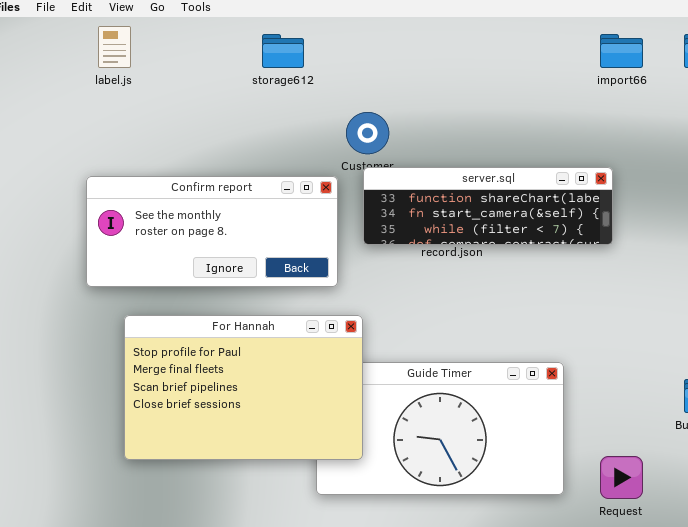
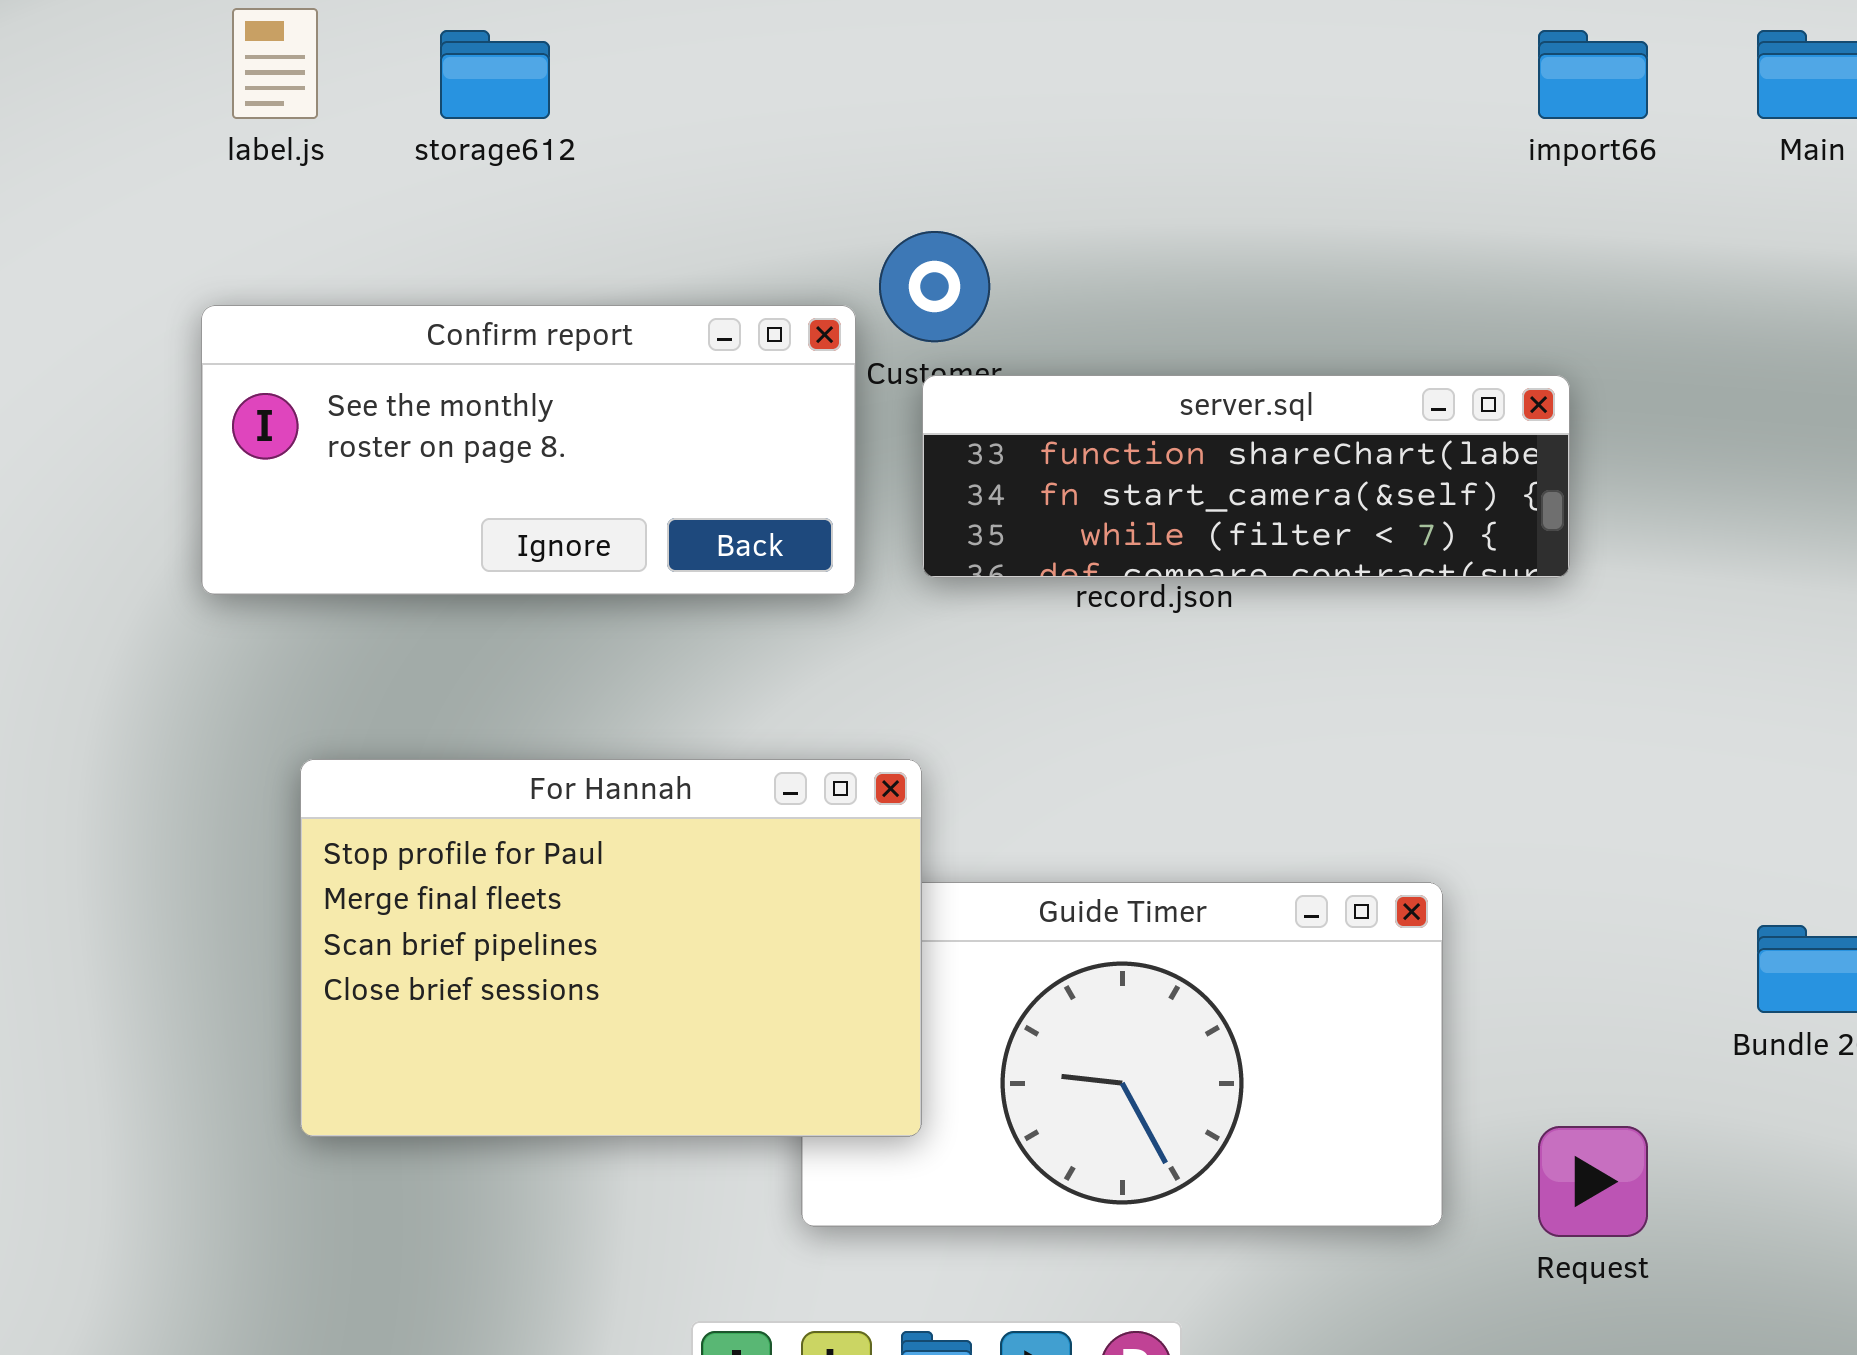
storage612: [262,34,304,68] -> [440,30,550,119], moved
Confirm report: [86,176,338,287] -> [201,305,856,595], moved

